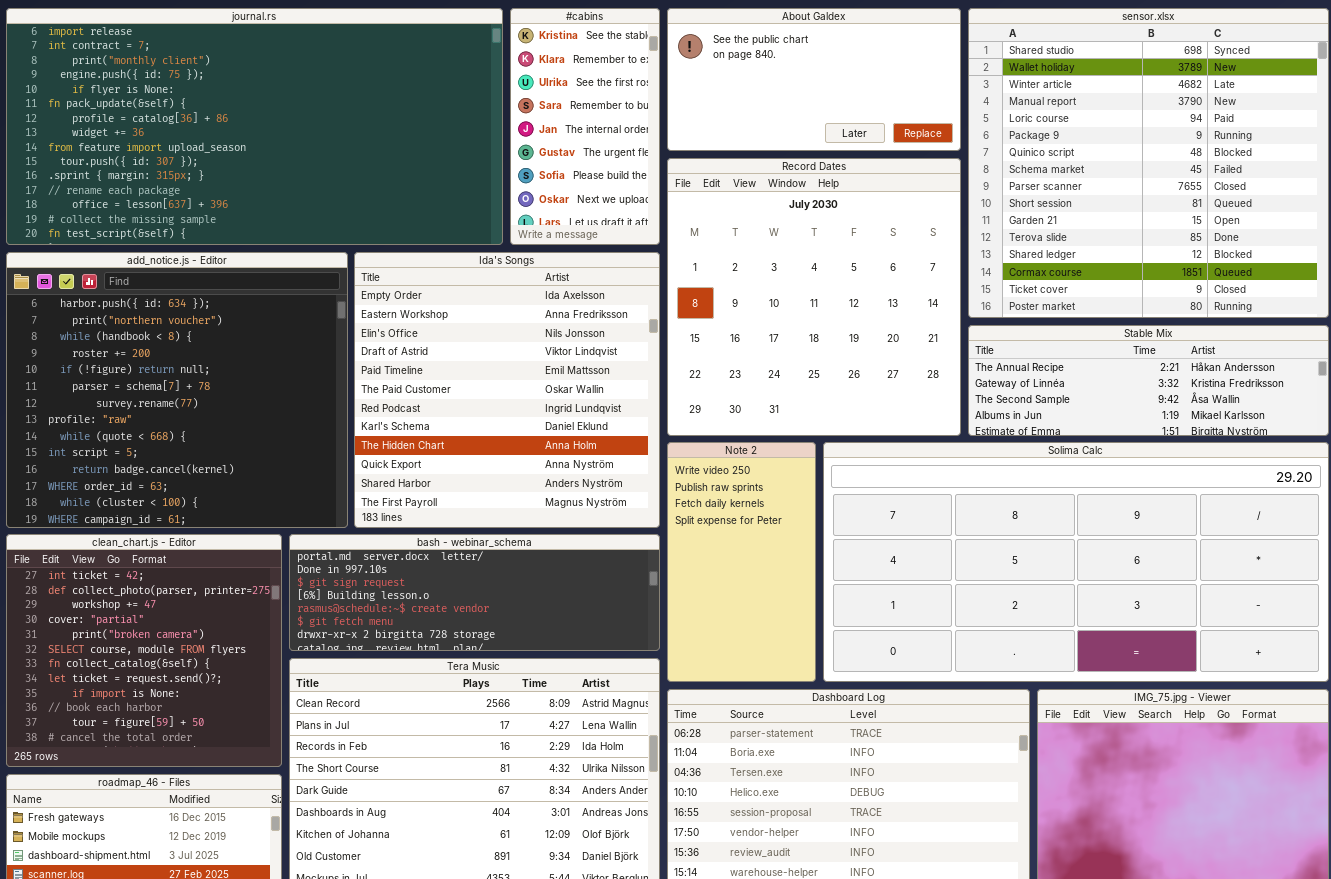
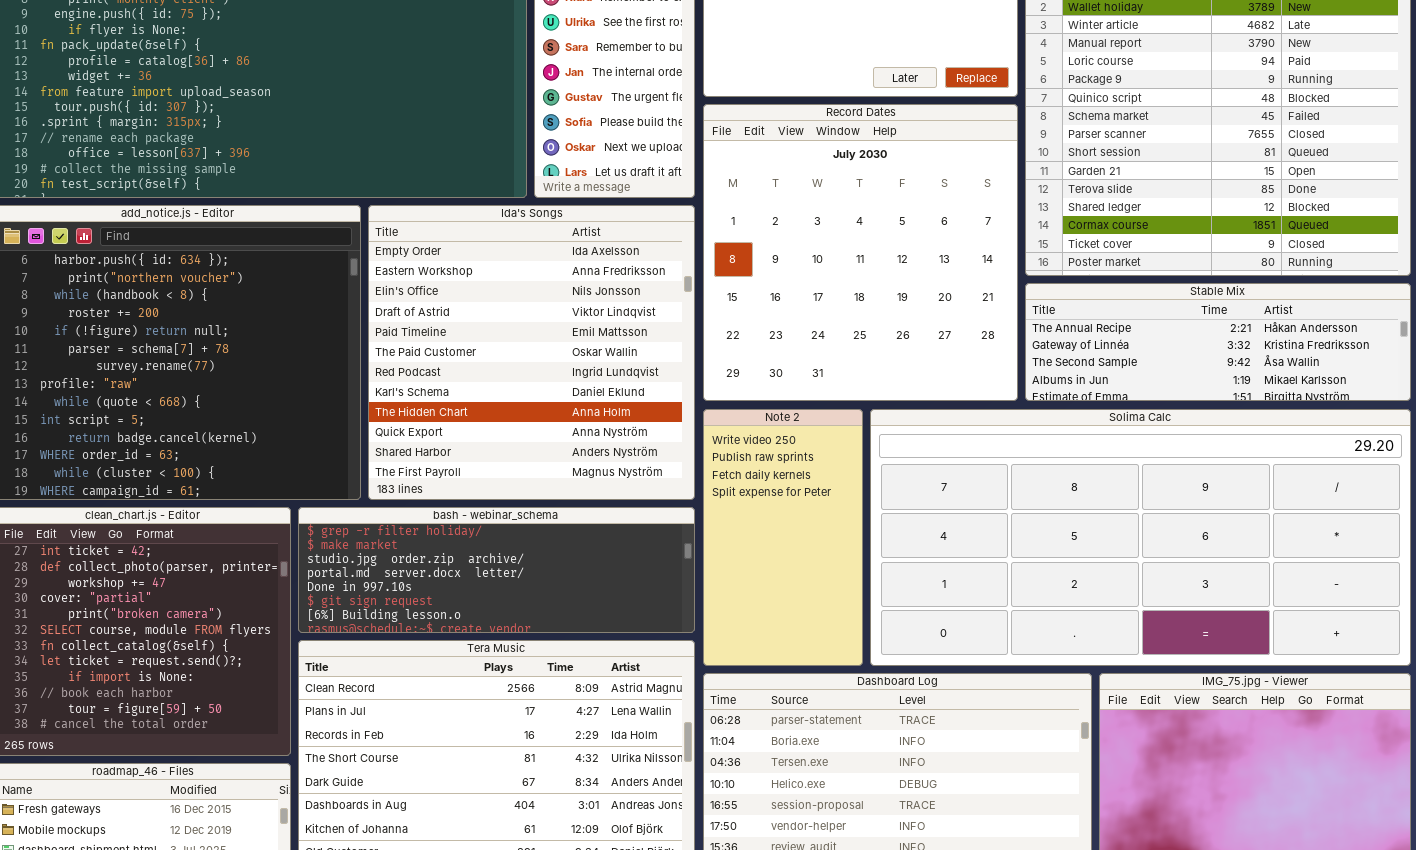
bash - webinar_schema: [289,534,660,651] -> [298,507,695,633], scrolled up 3 rows

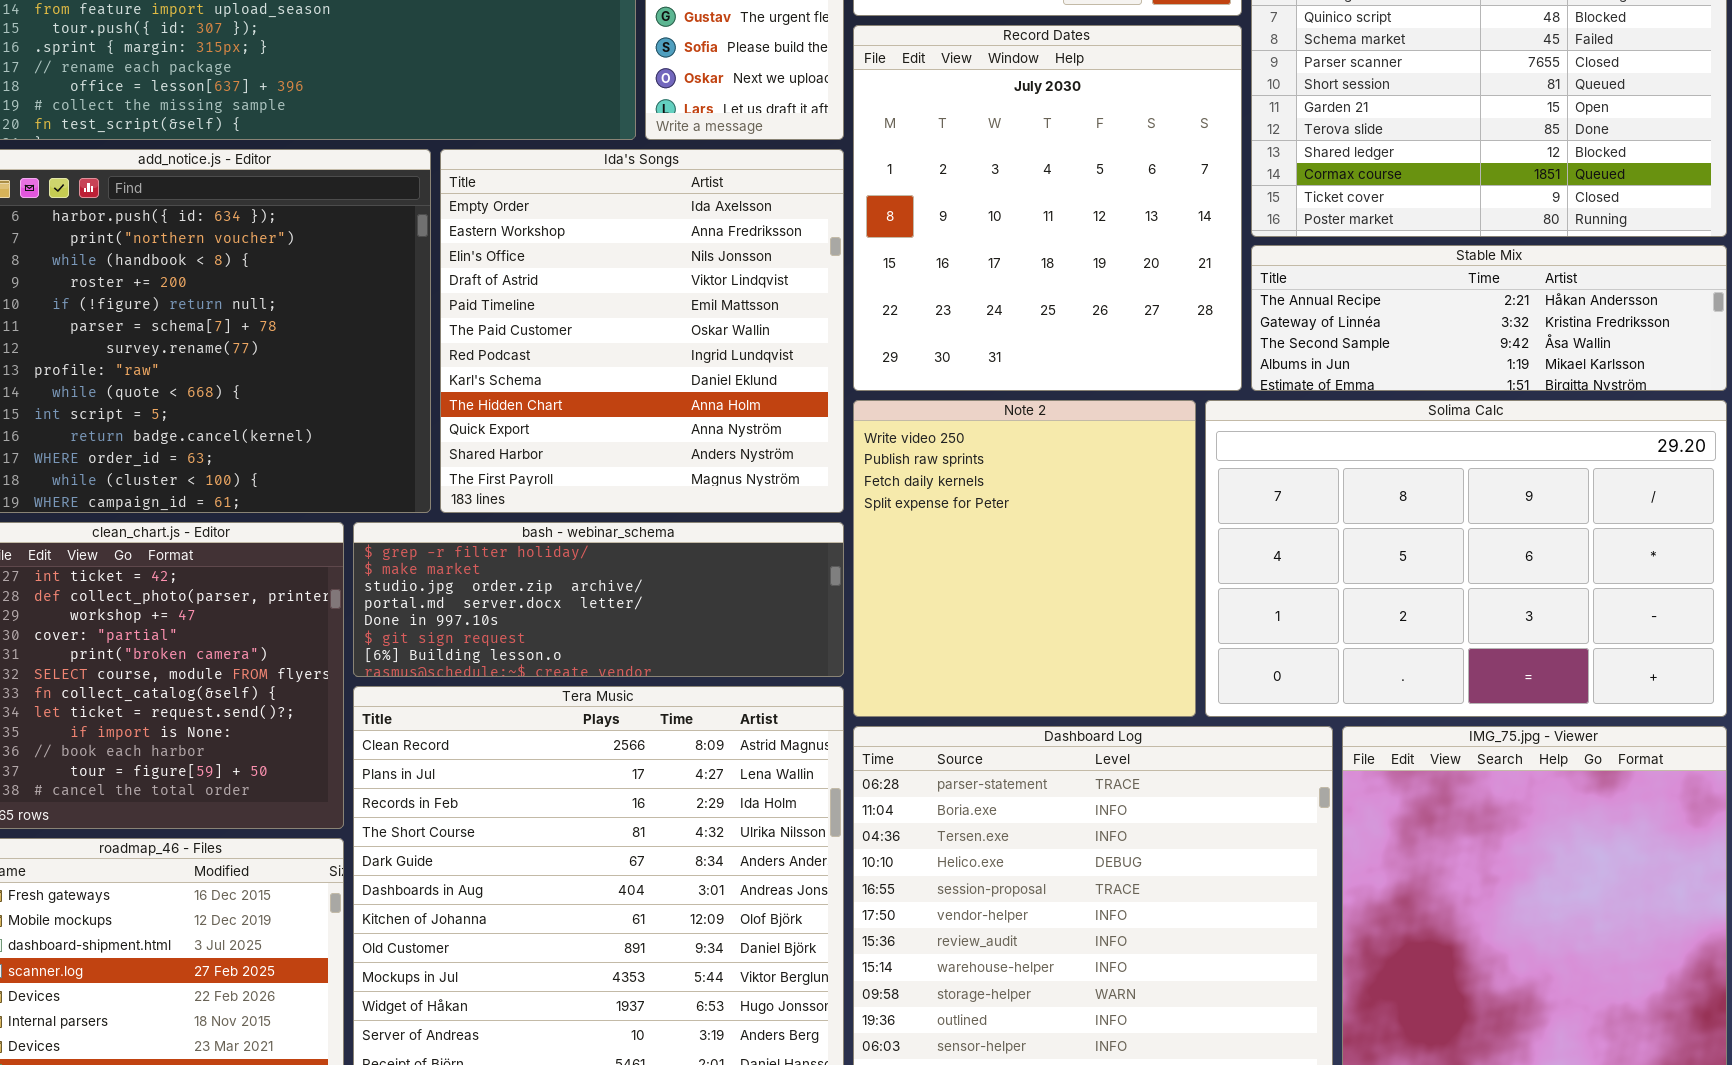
Note 2: [703,409,863,666] -> [853,400,1196,717], resized
Solima Calc: [870,409,1411,666] -> [1205,400,1727,717], resized

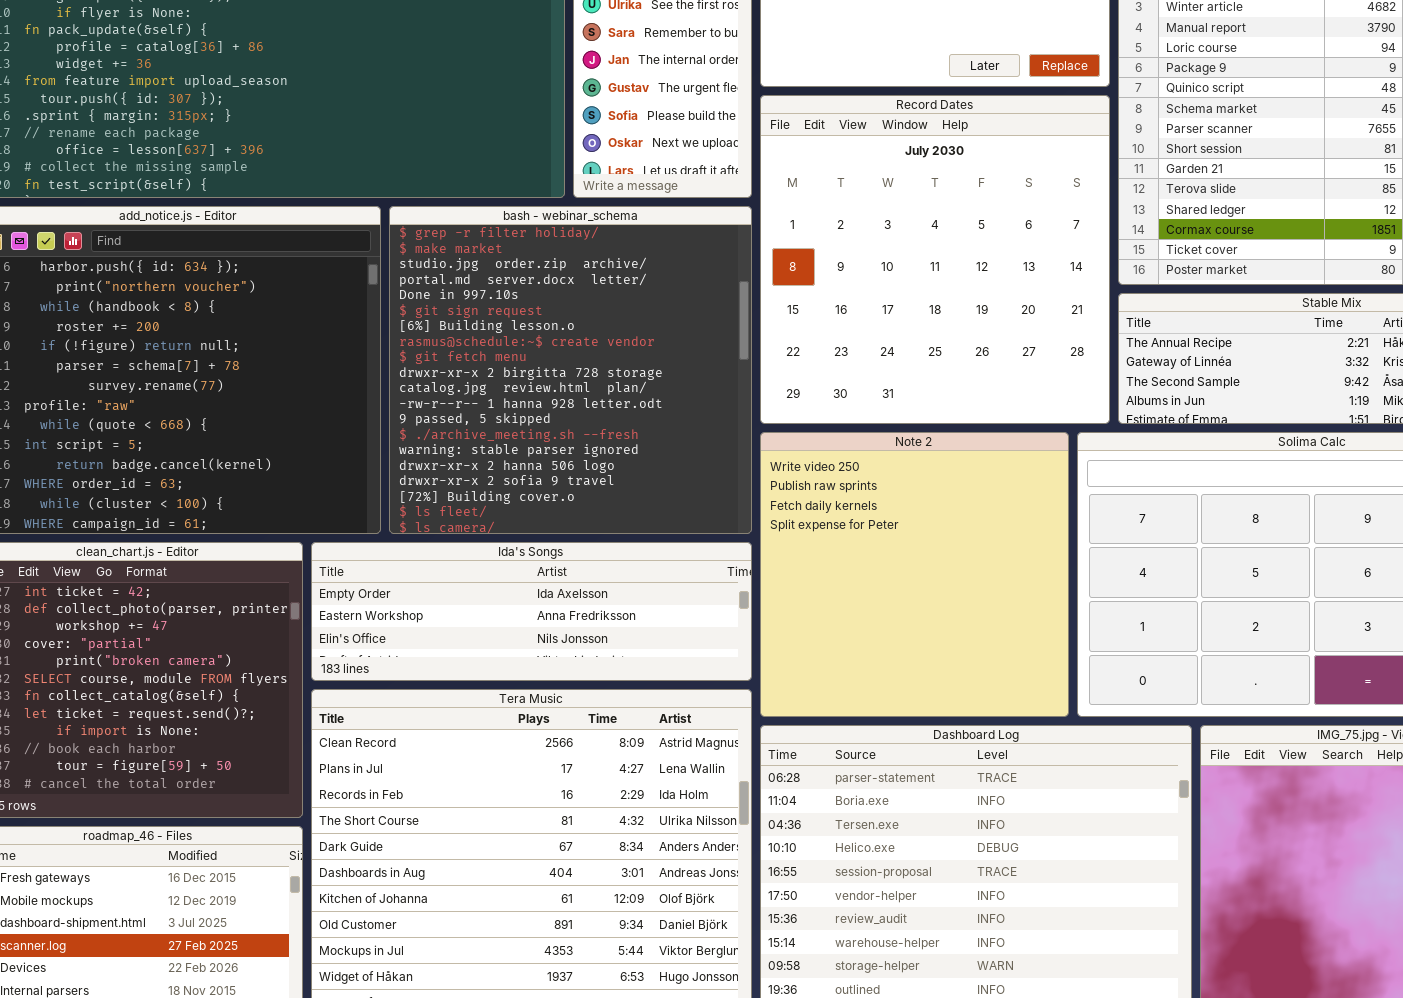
Ida's Songs: [440,149,844,513] -> [311,542,752,681], moved, resized
bash - webinar_schema: [353,522,844,677] -> [389,206,752,534], moved, resized

